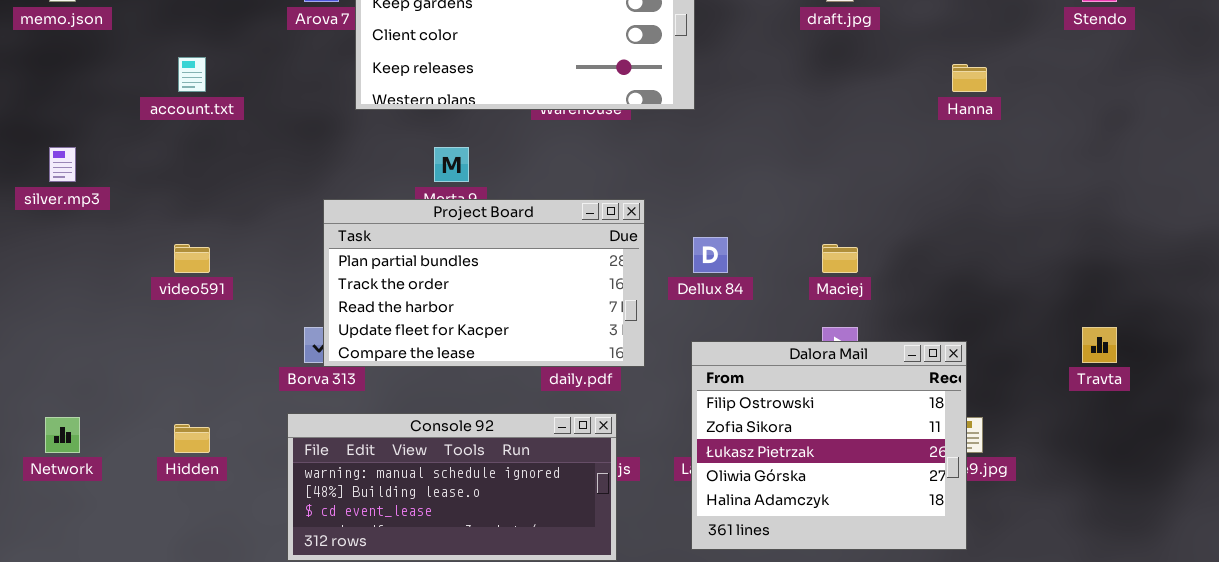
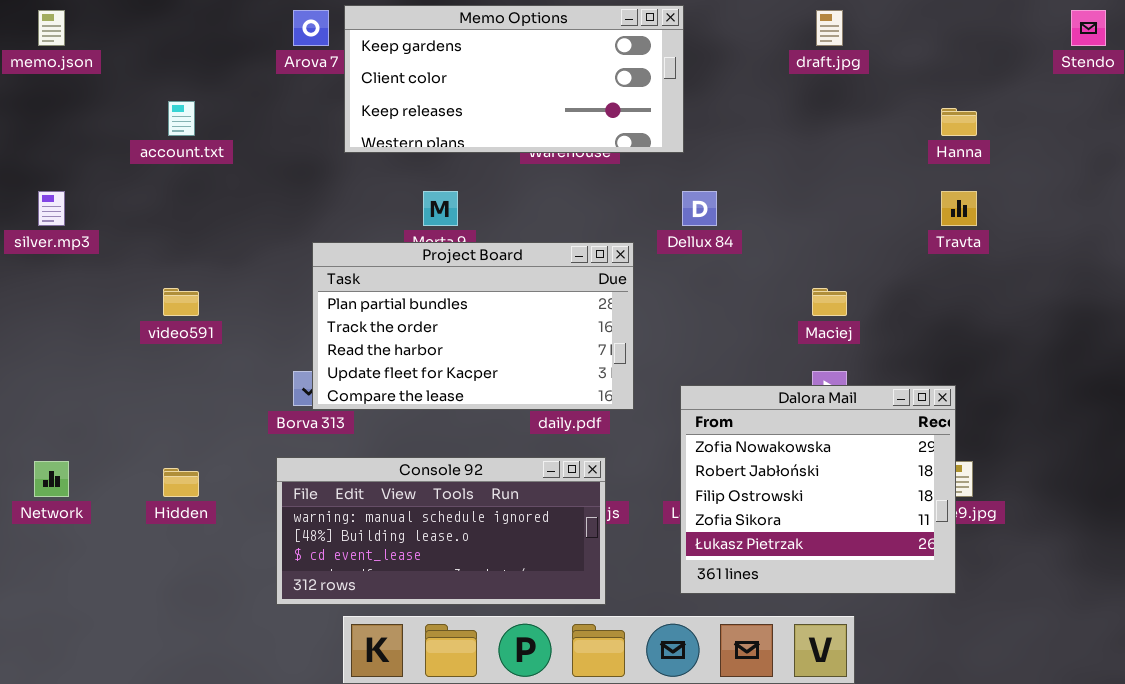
Dellux 84: [693,237,728,273] -> [682,191,717,226], moved
Travta: [1082,327,1117,363] -> [941,191,977,226], moved
Dalora Mail: [691,341,967,550] -> [680,385,956,594], scrolled up 2 rows

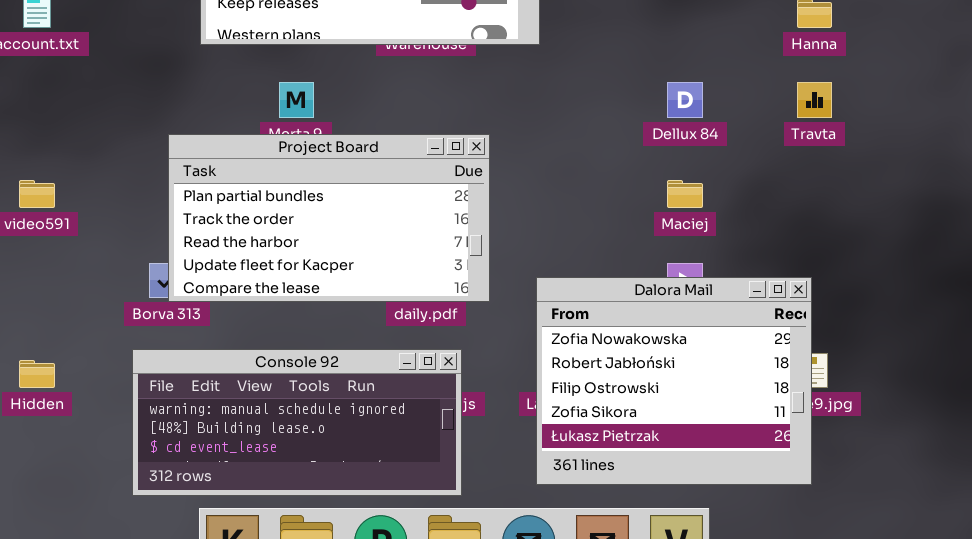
Dellux 84: [682,191,717,226] -> [667,82,703,118], moved

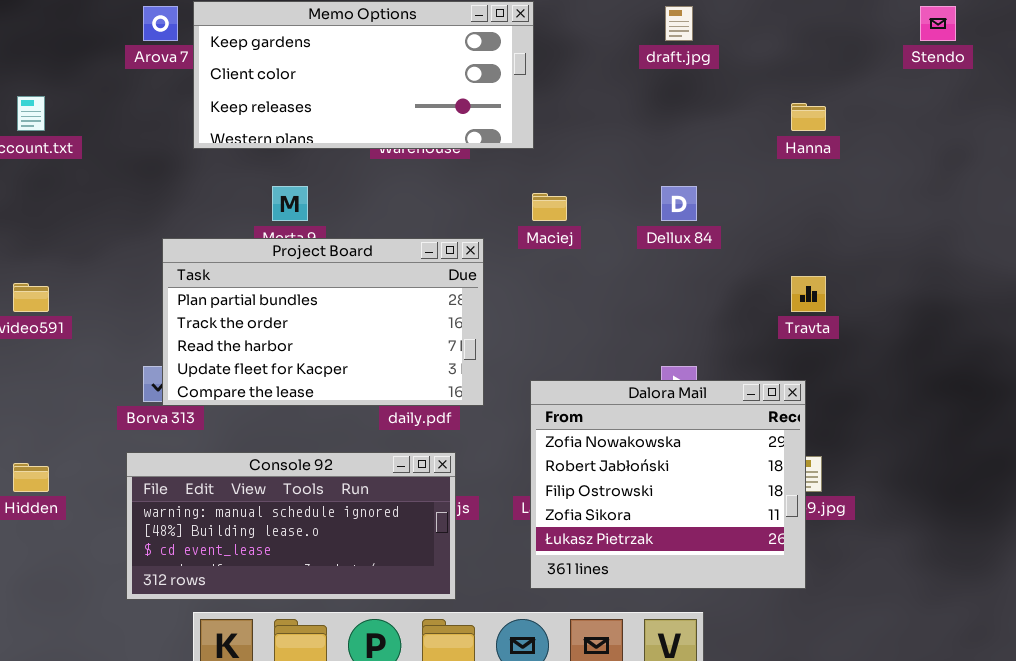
Travta: [797,82,832,118] -> [791,276,826,312], moved
Maciej: [667,180,703,208] -> [532,193,567,221], moved

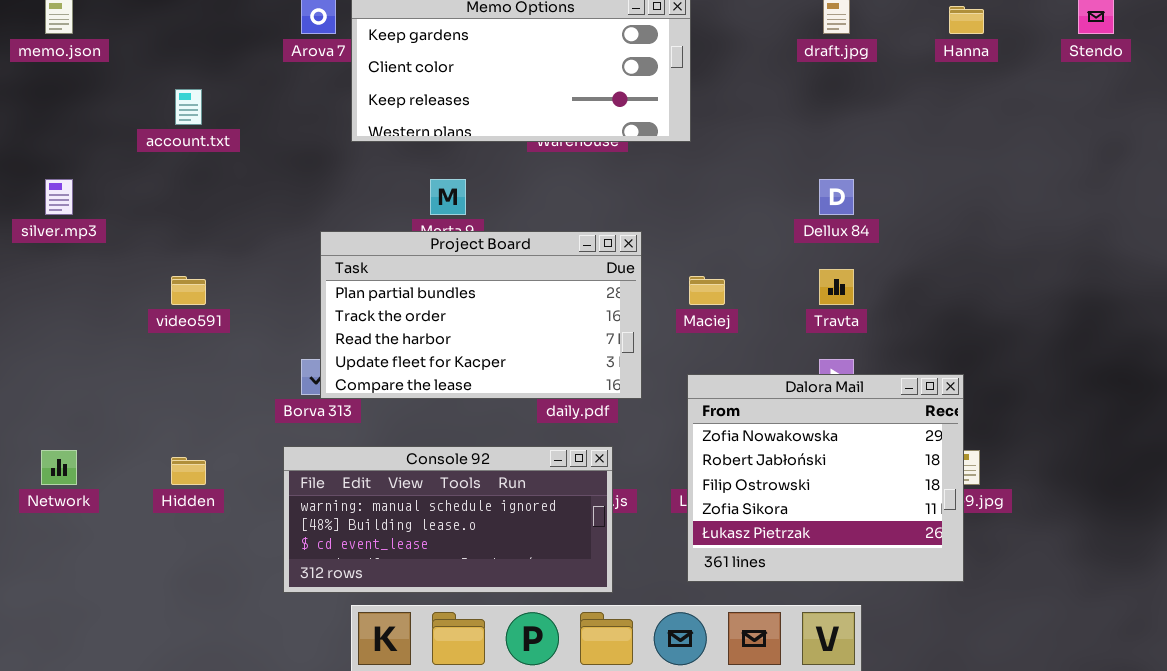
Hanna: [791,103,826,131] -> [949,6,984,34], moved
Maciej: [532,193,567,221] -> [689,276,725,305], moved
Travta: [791,276,826,312] -> [819,269,854,305], moved

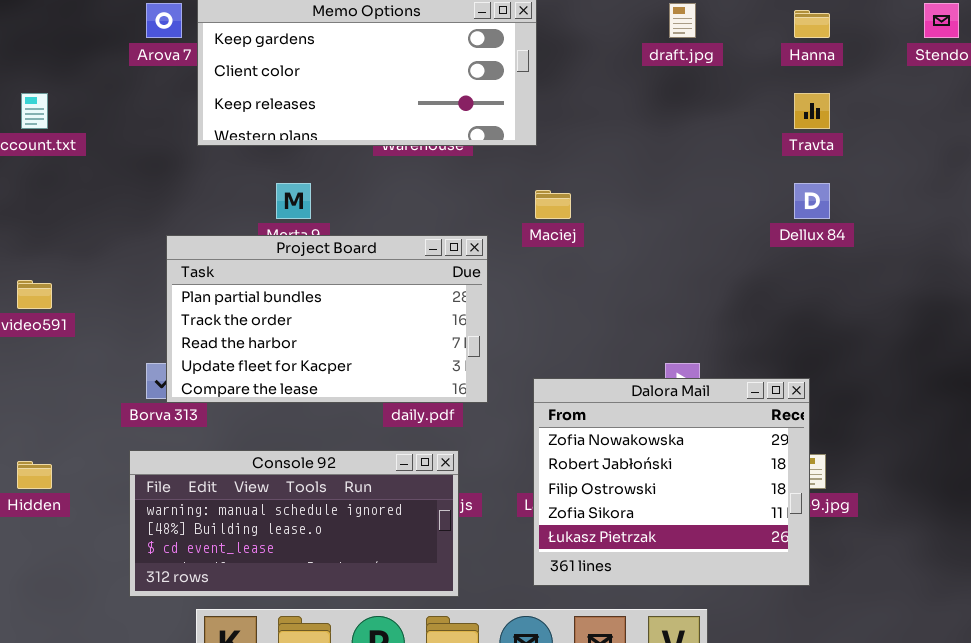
Dellux 84: [819,179,854,215] -> [794,183,830,219], moved
Travta: [819,269,854,305] -> [794,93,830,129], moved
Maciej: [689,276,725,305] -> [535,190,571,219], moved

